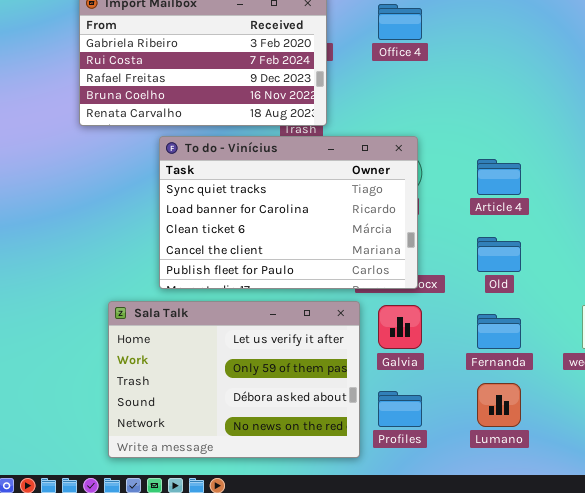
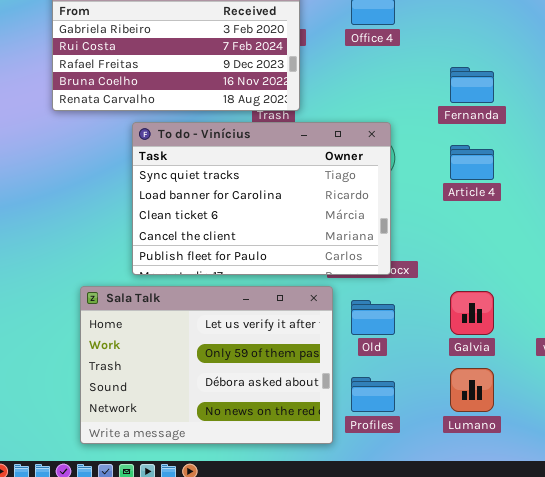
Old: [477,237,521,272] -> [351,300,395,335], moved
Galvia: [378,305,422,349] -> [450,291,494,335], moved
Fernanda: [477,314,521,349] -> [450,67,494,103], moved

